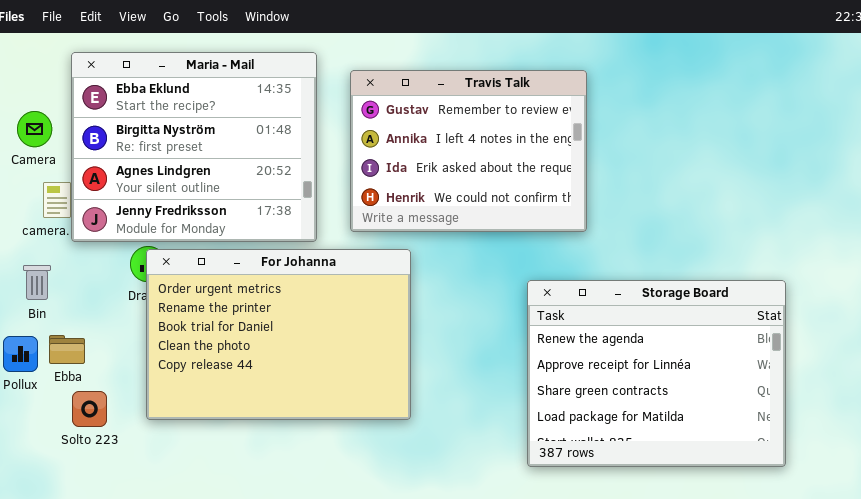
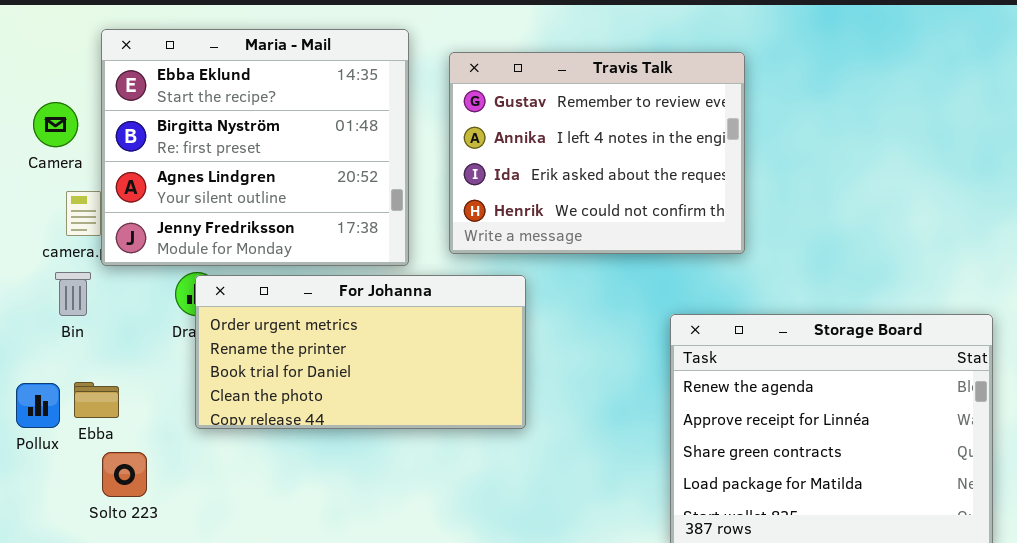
For Johanna: [146,249,411,420] -> [195,275,526,429], resized
Bin: [23,265,51,300] -> [55,272,91,316], moved

